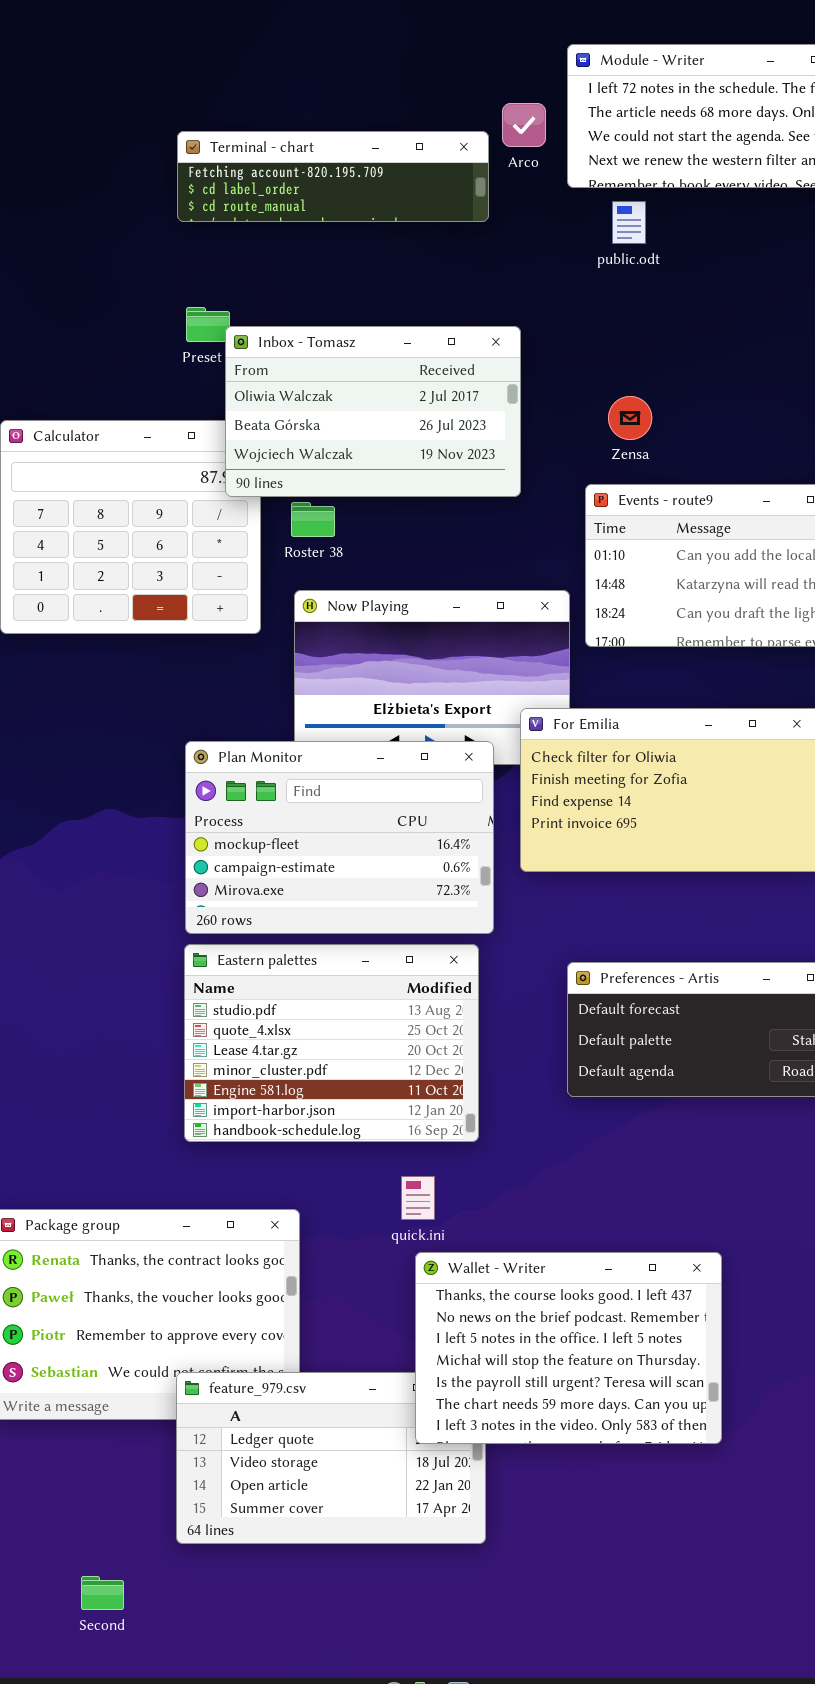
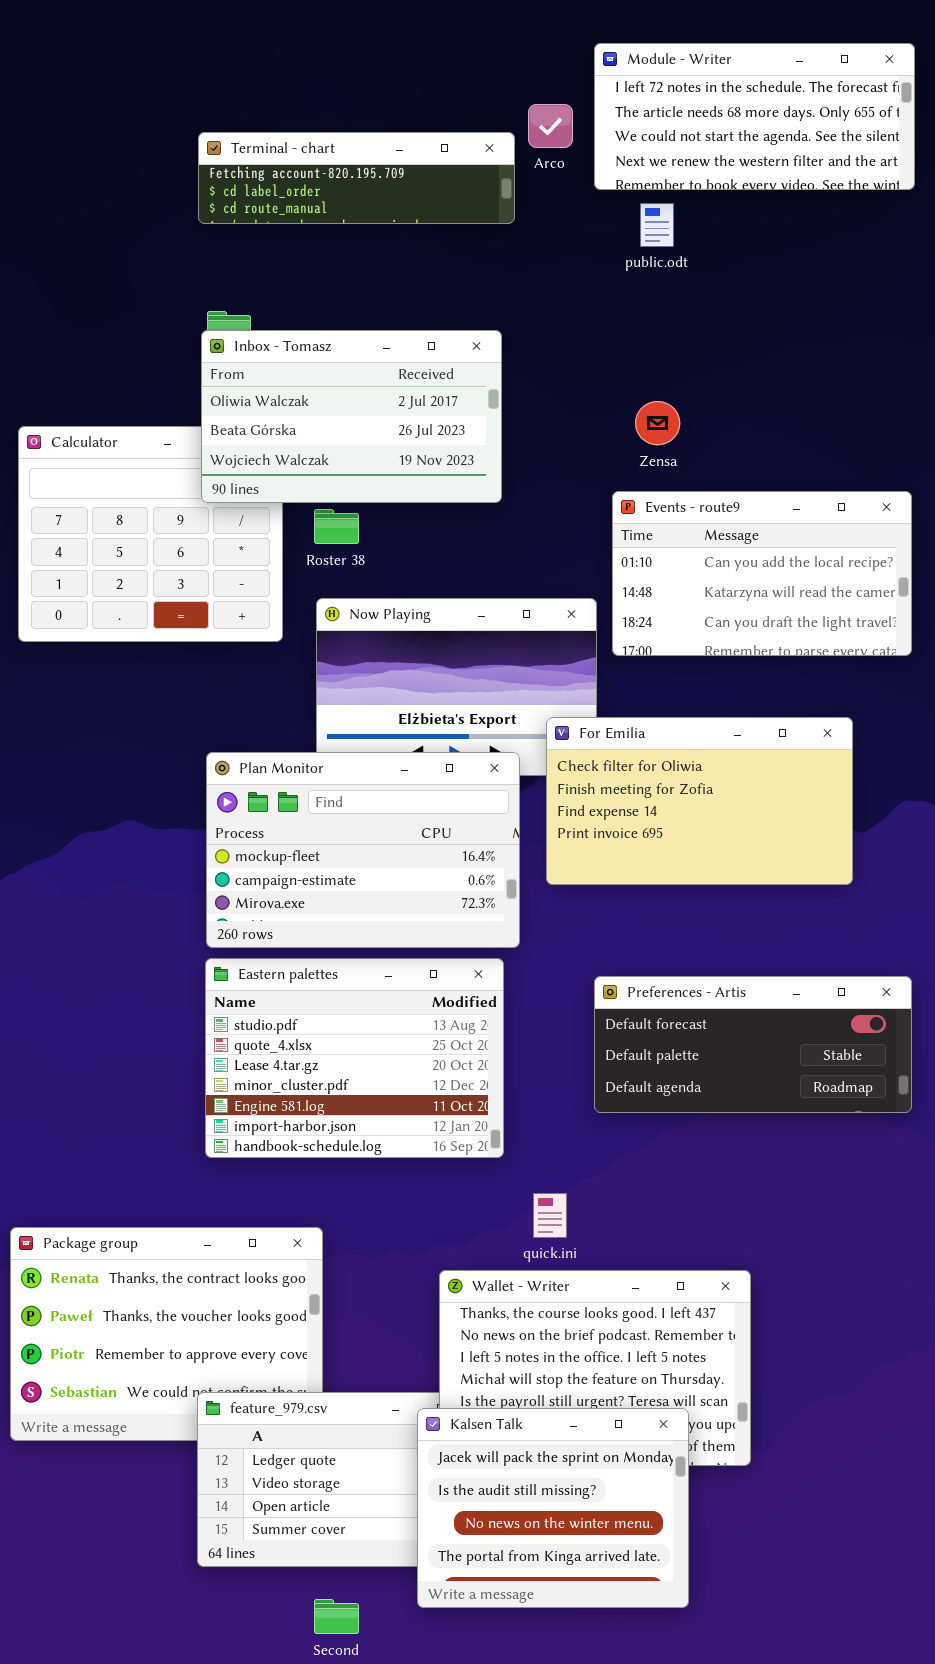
Inbox - Tomasz: [225,326,521,497] -> [201,330,502,503], moved
quick.ini: [401,1176,435,1220] -> [533,1193,567,1238], moved
Kalsen Talk: none -> [417,1408,689,1608], opened
Second: [81,1576,124,1610] -> [314,1599,359,1634], moved

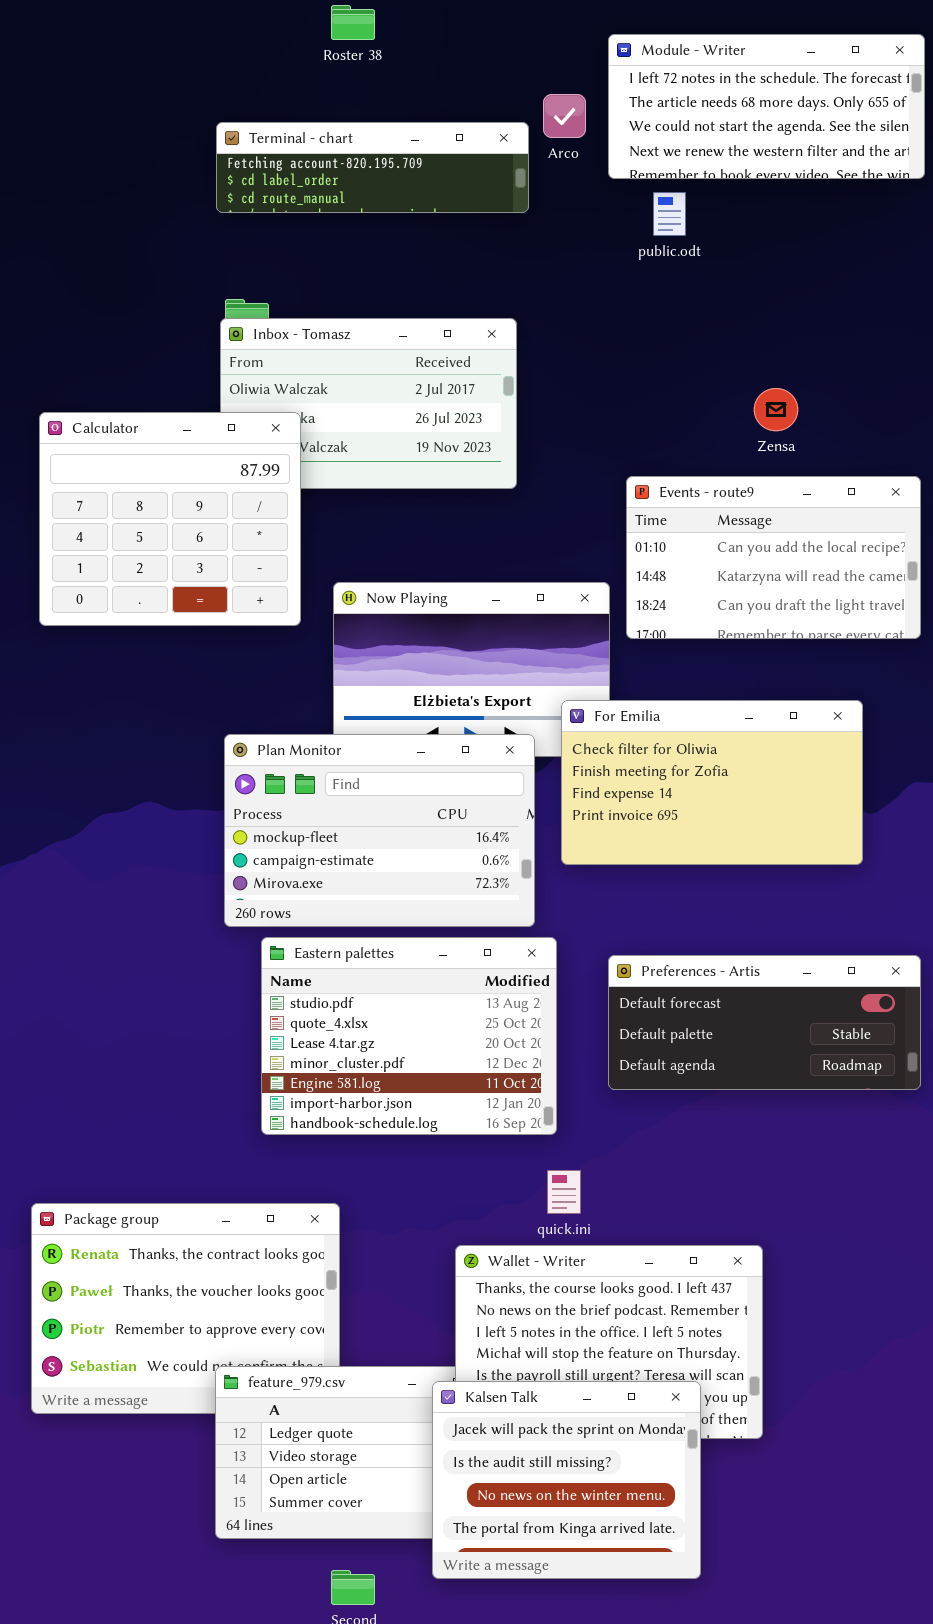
Zensa: [635,401,680,445] -> [754,388,798,431], moved
Calculator: [18,426,283,642] -> [39,412,301,626], raised
Roster 38: [314,509,359,544] -> [331,5,375,40], moved
Eastern palettes: [205,958,504,1158] -> [261,937,557,1135], moved

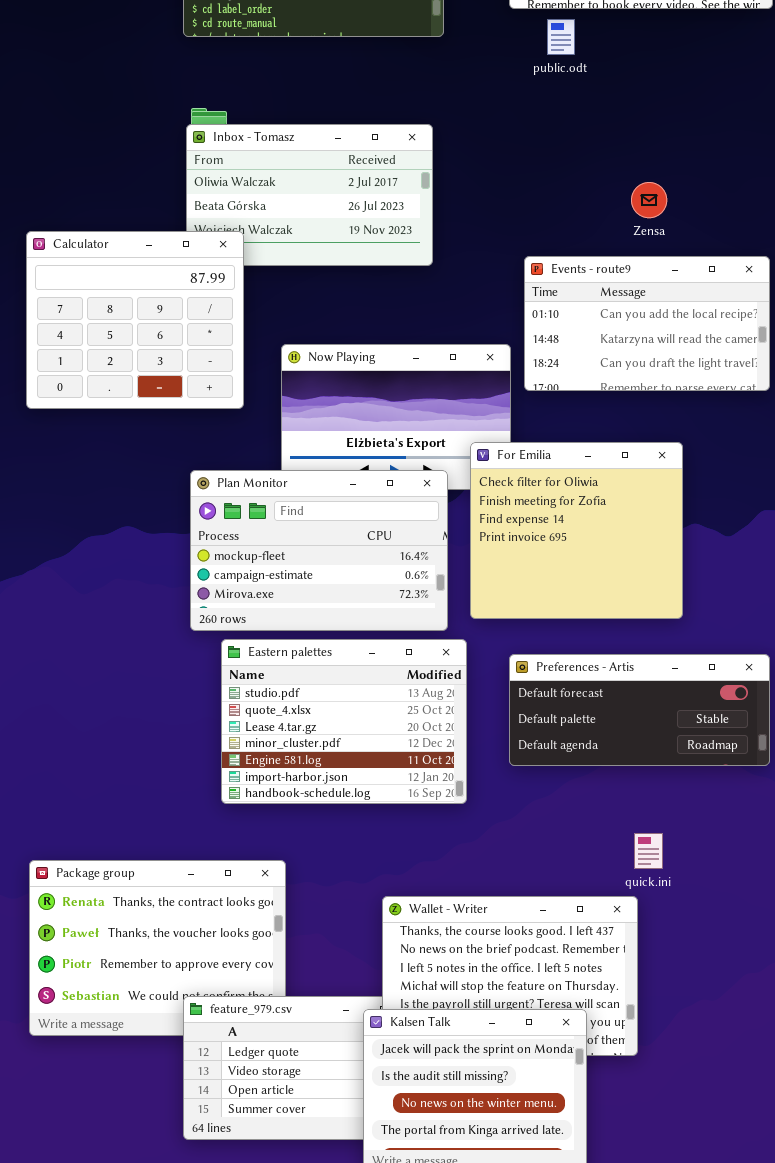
Calculator: [39,412,301,626] -> [26,231,244,409], moved
For Emilia: [561,700,863,865] -> [470,442,683,619], resized
quick.ini: [547,1170,581,1214] -> [634,833,663,869], moved

